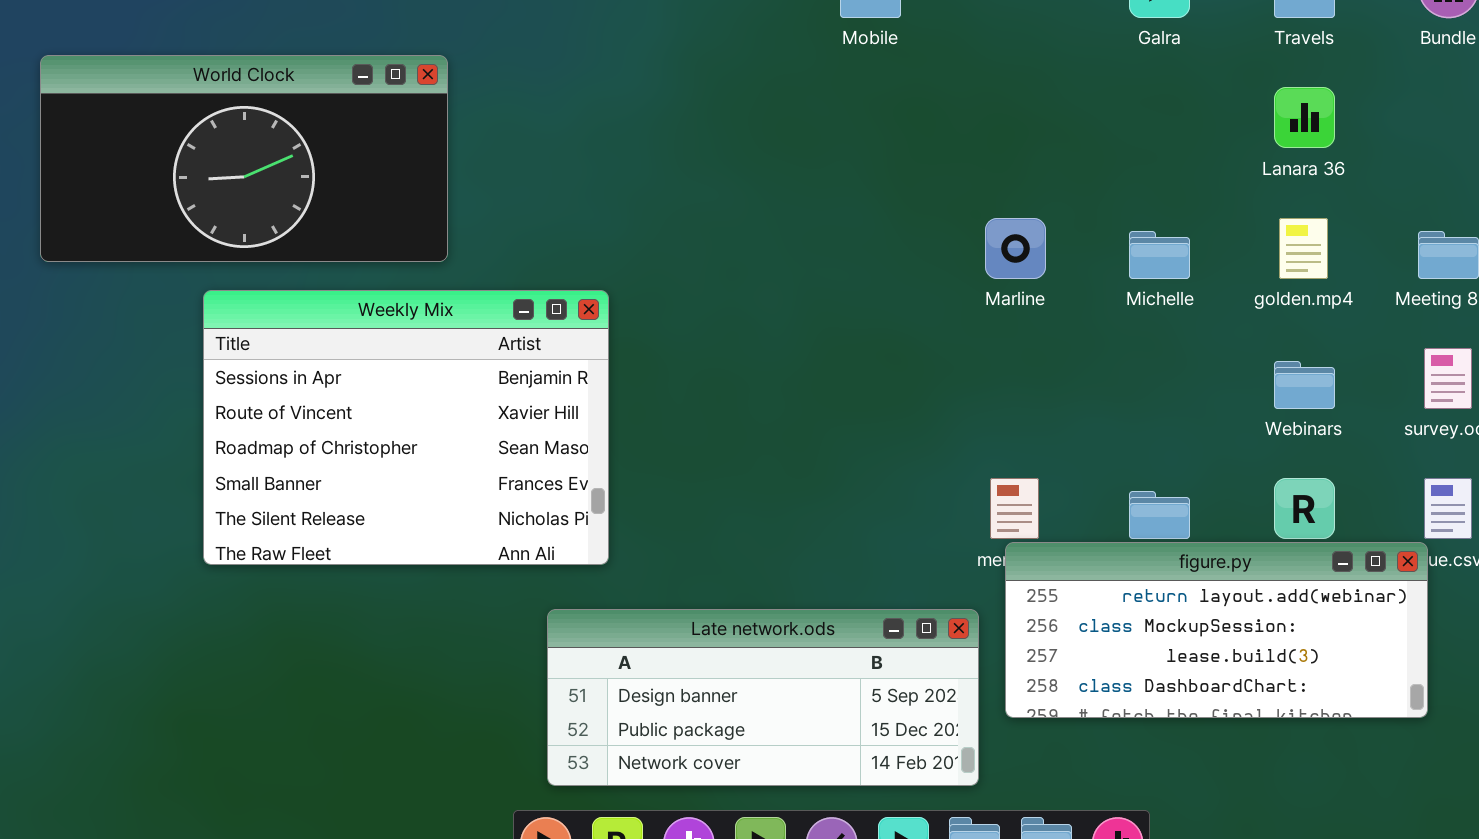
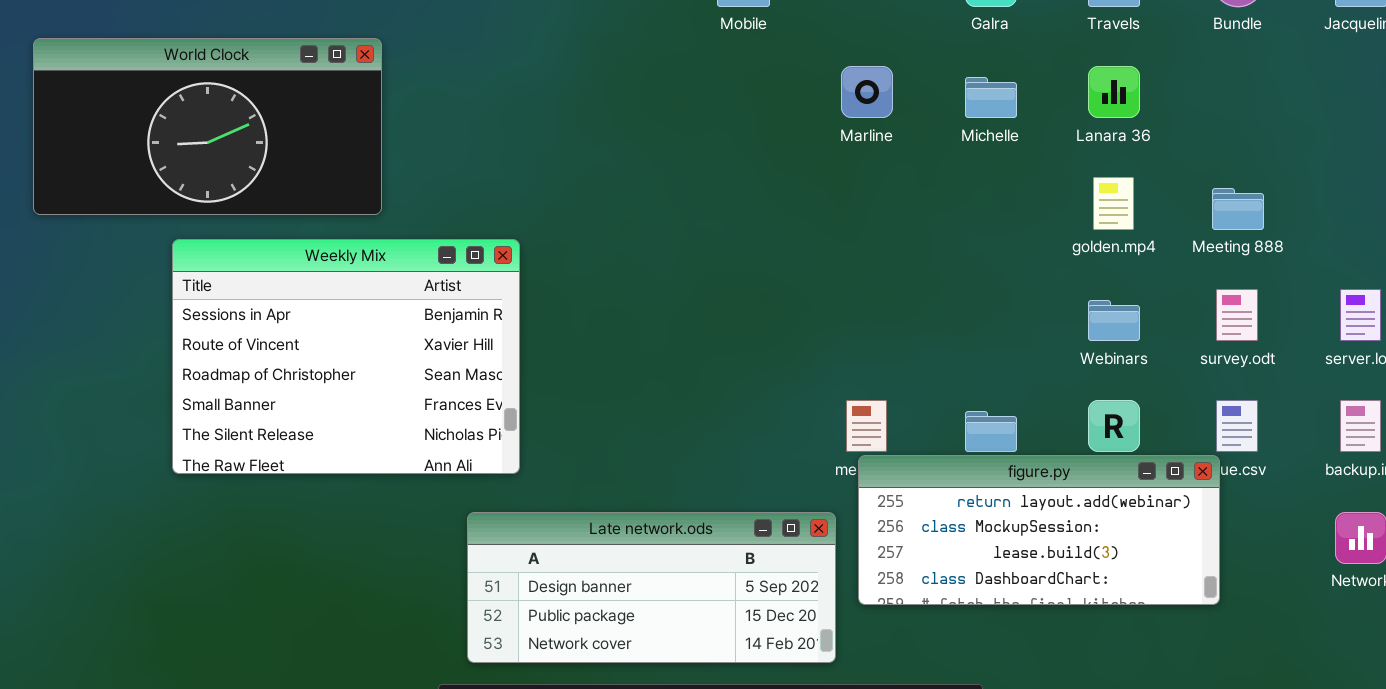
Marline: [985,218,1046,279] -> [841,66,893,118], moved
Michelle: [1129,231,1190,279] -> [965,77,1017,118], moved

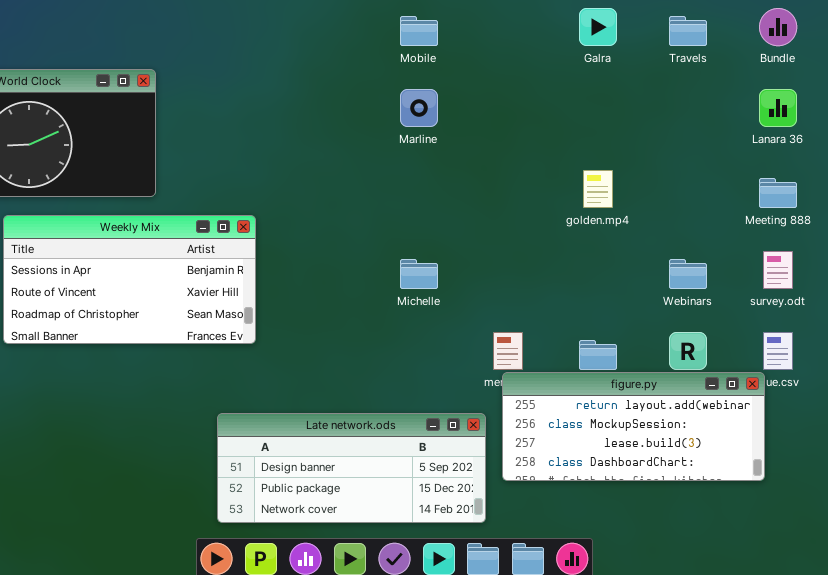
Marline: [841,66,893,118] -> [400,89,438,127], moved
Lanara 36: [1088,66,1140,118] -> [759,89,797,127], moved
Michelle: [965,77,1017,118] -> [400,259,438,289], moved
golden.mp4: [1093,177,1134,230] -> [583,170,613,208], moved
Weekly Mix: [172,239,520,474] -> [3,215,256,344], resized

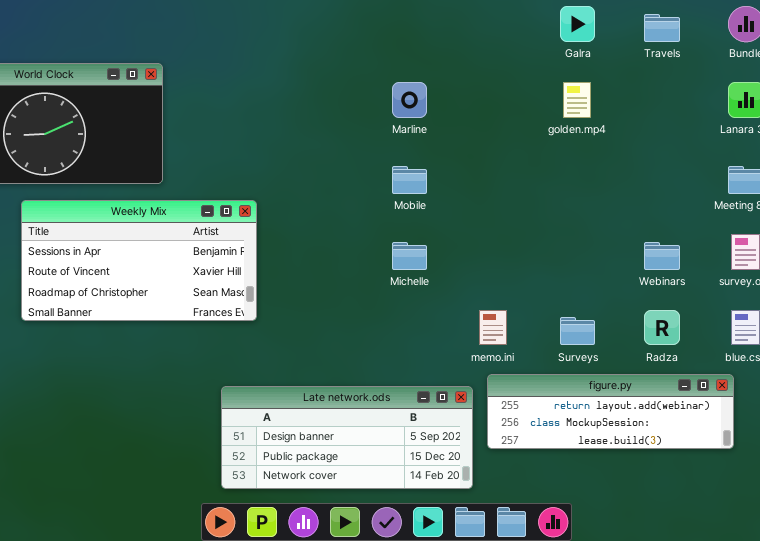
Mobile: [400,16,438,46] -> [392,166,427,194], moved
golden.mp4: [583,170,613,208] -> [563,82,591,118], moved
figure.py: [502,372,765,481] -> [487,374,734,449], resized

